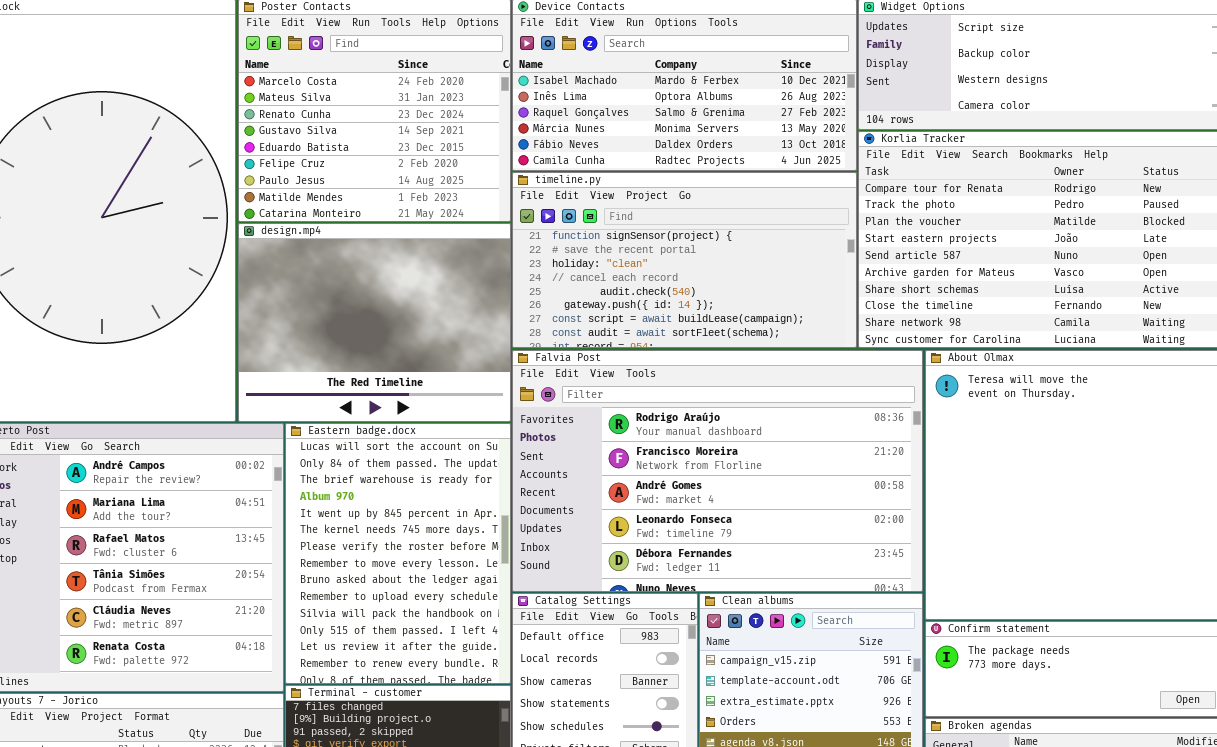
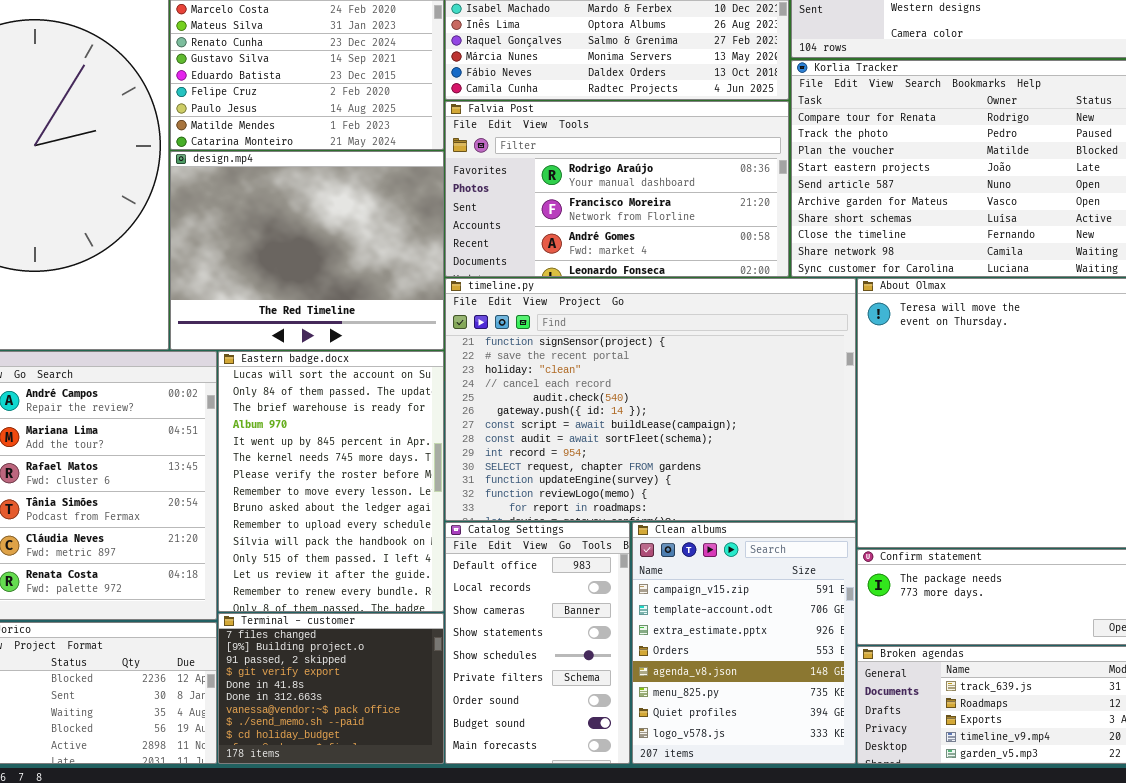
timeline.py: [512,172,857,348] -> [445,278,856,521], moved, resized
Falvia Post: [512,350,923,592] -> [445,101,789,277], moved, resized

